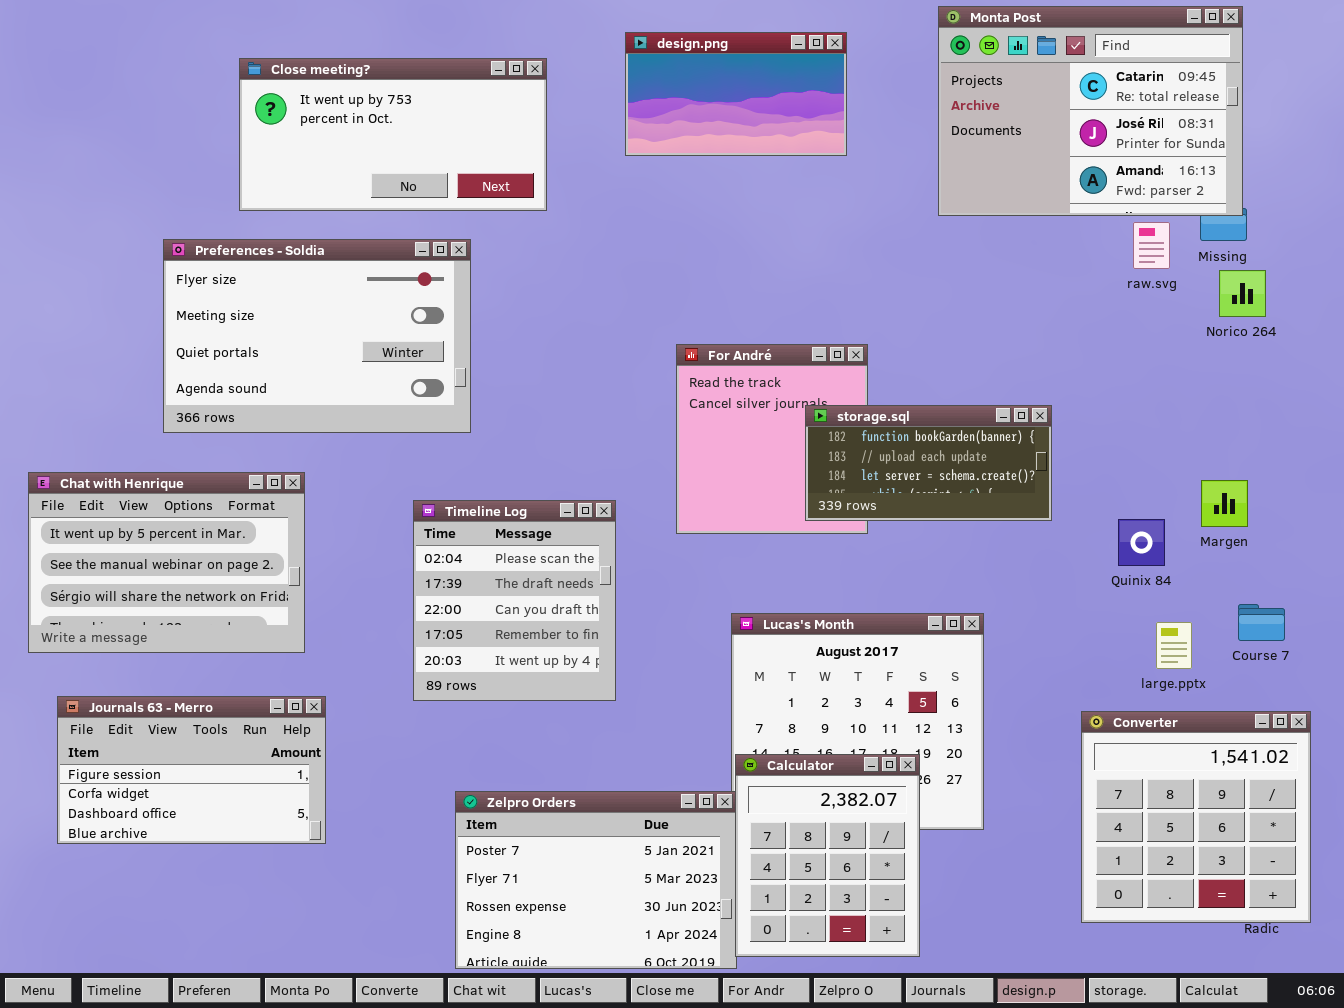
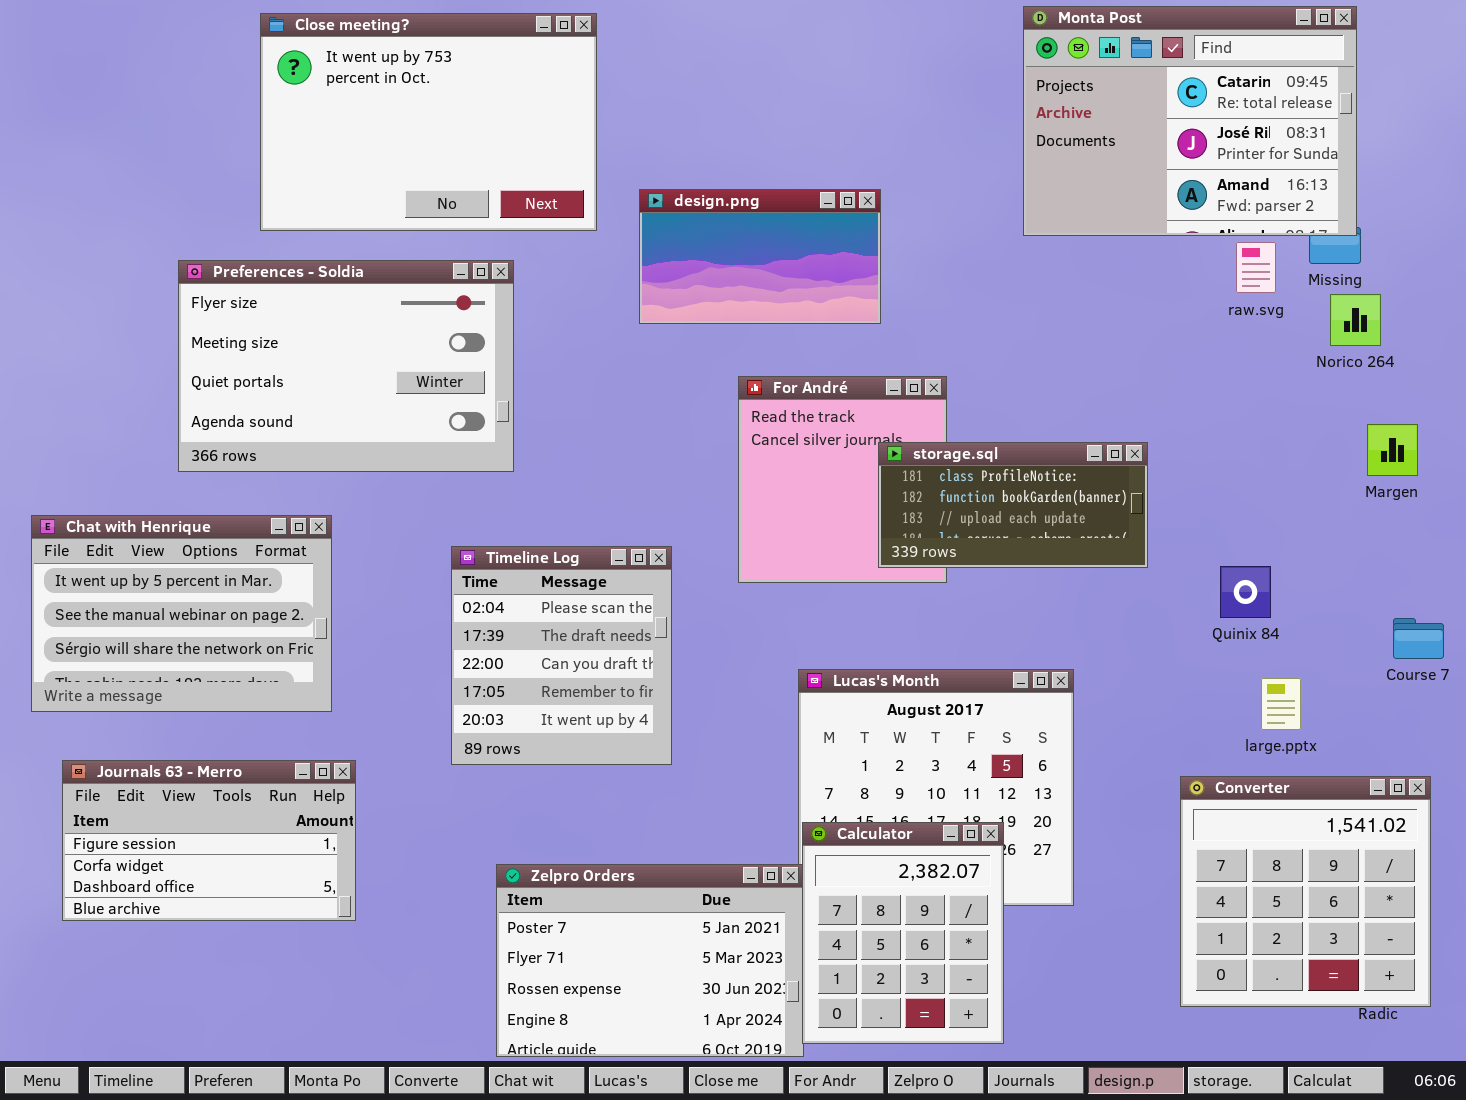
design.png: [625,32,847,156] -> [639,189,881,324], moved
Close meeting?: [239,58,547,211] -> [260,13,597,231], resized
storage.sql: [805,405,1052,521] -> [878,442,1148,568], scrolled up 1 row
Margen: [1201,480,1248,527] -> [1367,424,1418,476], moved
Course 7: [1238,604,1285,641] -> [1393,618,1444,659], moved

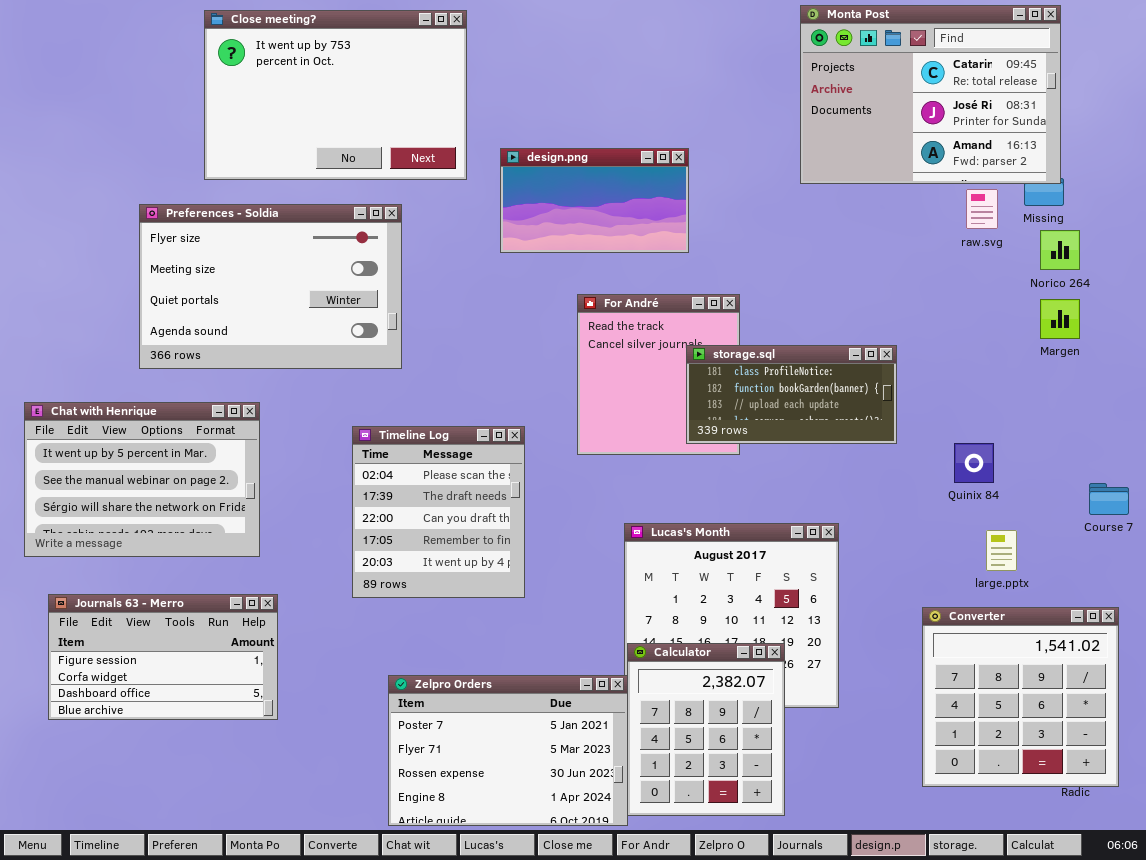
Margen: [1367,424,1418,476] -> [1040,299,1080,339], moved

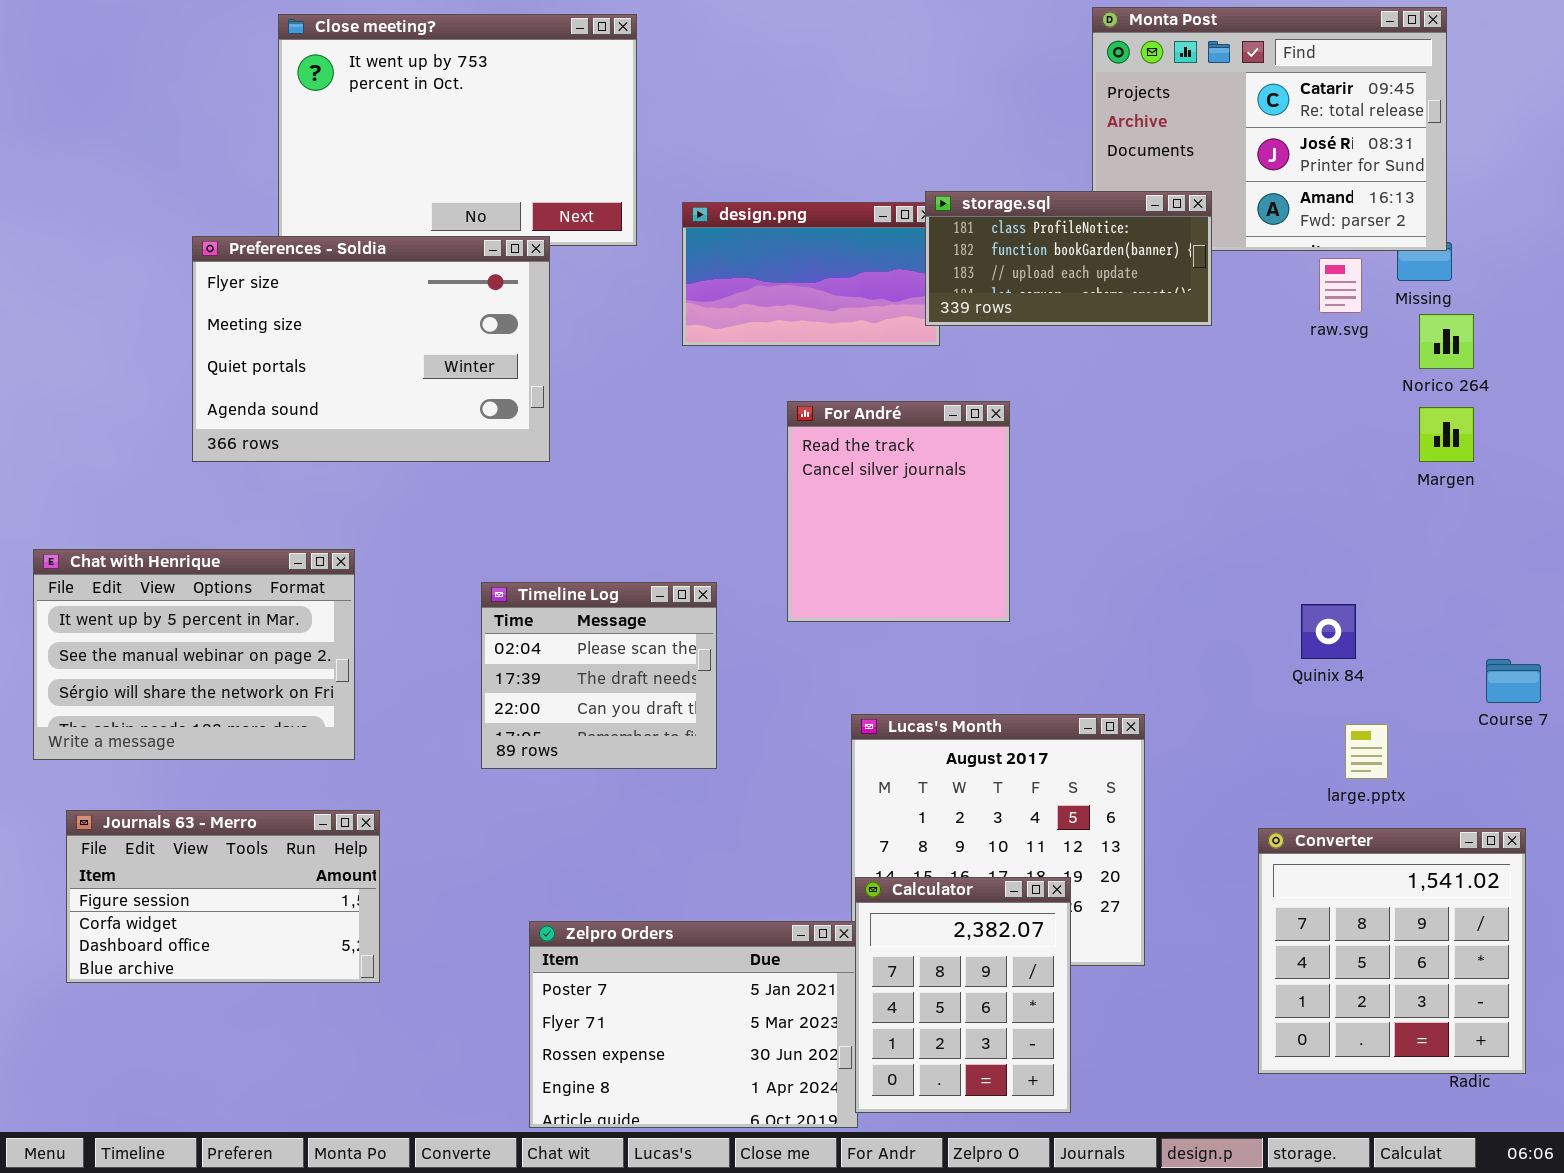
Preferences - Soldia: [139,204,402,369] -> [192,236,550,462], moved
storage.sql: [686,345,897,444] -> [925,191,1212,326], moved
Timeline Log: [352,426,525,598] -> [481,582,717,769], resized

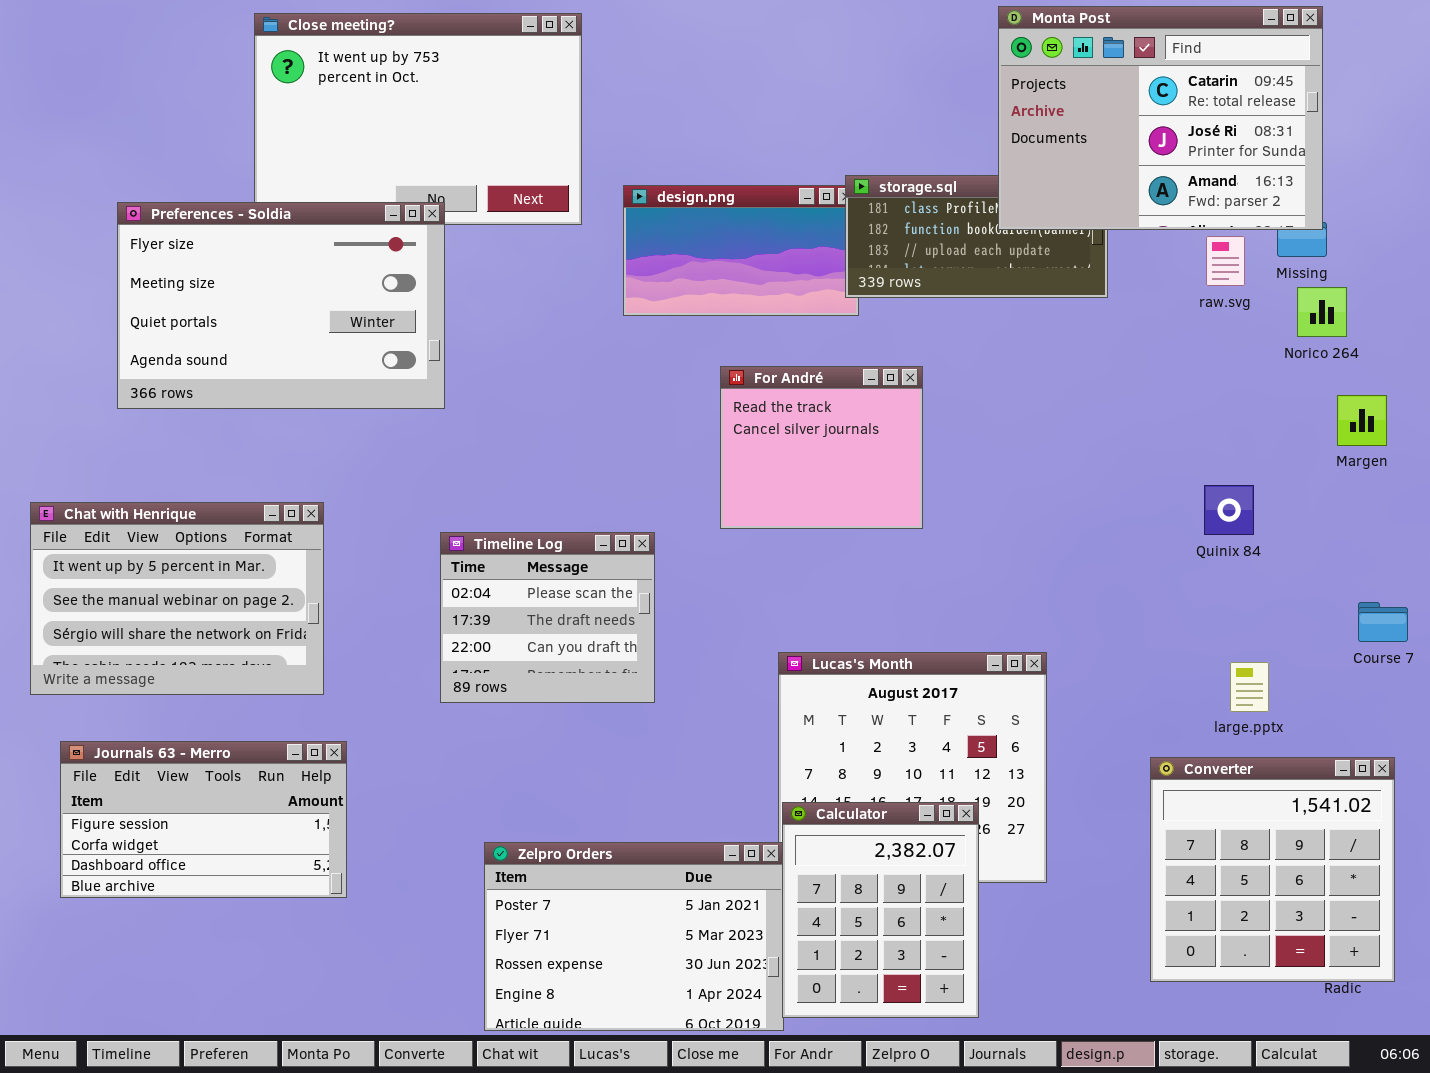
Monta Post: [1092,7,1447,251] -> [998,6,1323,230], raised
Preferences - Soldia: [192,236,550,462] -> [117,202,445,409], moved
For André: [787,401,1010,622] -> [720,366,923,529], resized
Margen: [1419,407,1474,462] -> [1337,395,1387,446], moved
Quinix 84: [1301,604,1356,659] -> [1204,485,1254,535], moved

